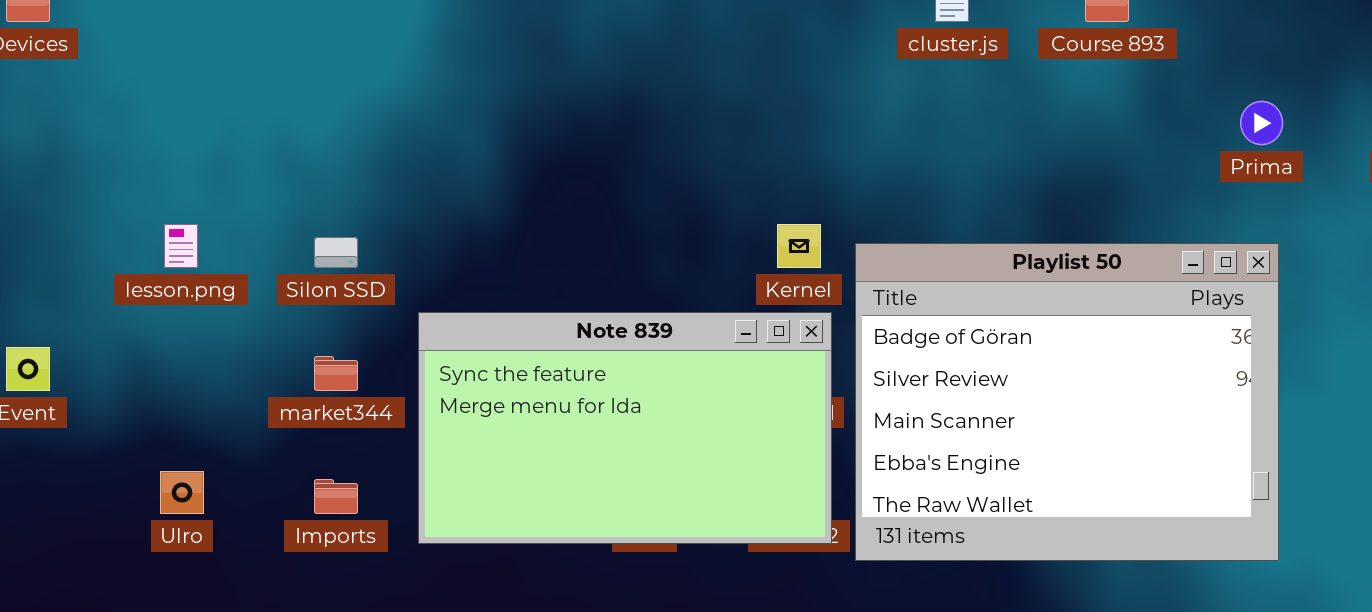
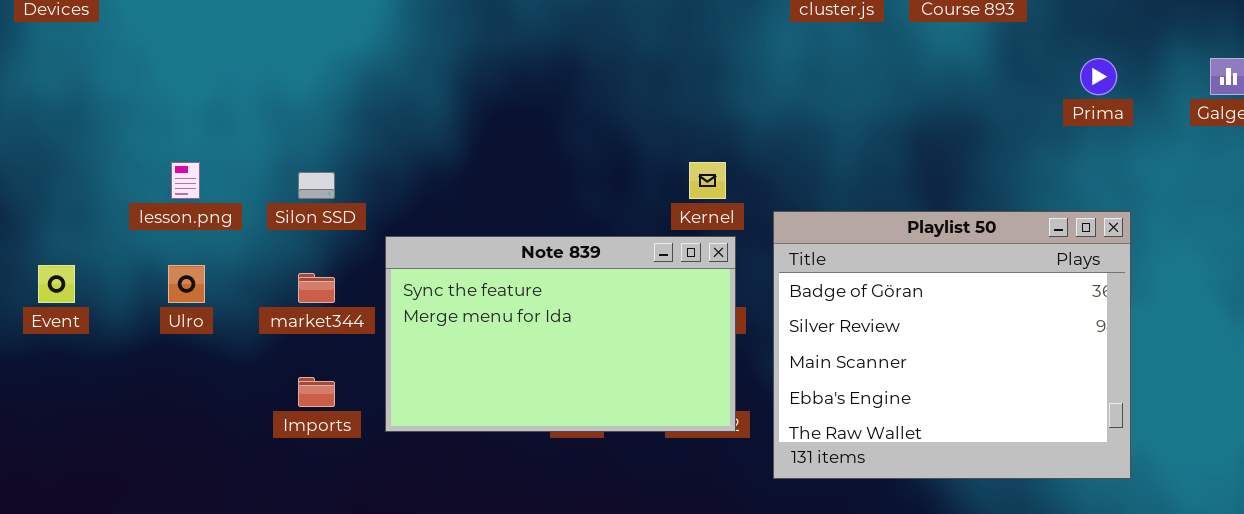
Playlist 50: [855,243,1279,561] -> [773,211,1131,479], moved
Ulro: [160,471,204,514] -> [168,265,205,303], moved

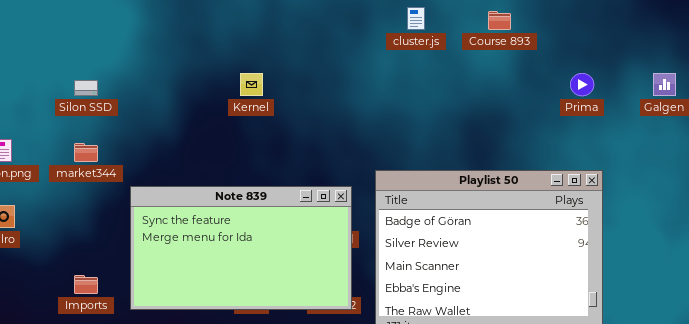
Kernel: [689,162,726,199] -> [240,73,263,96], moved
Silon SSD: [298,172,335,199] -> [74,80,98,96], moved
market344: [298,273,335,303] -> [74,143,98,162], moved

